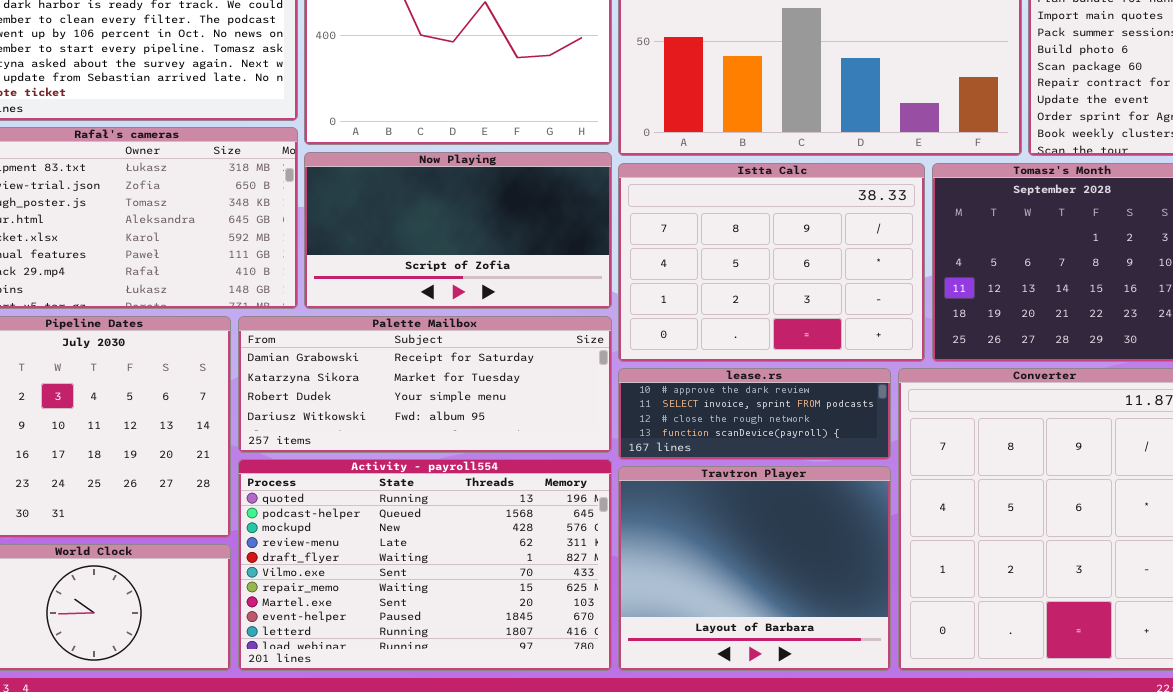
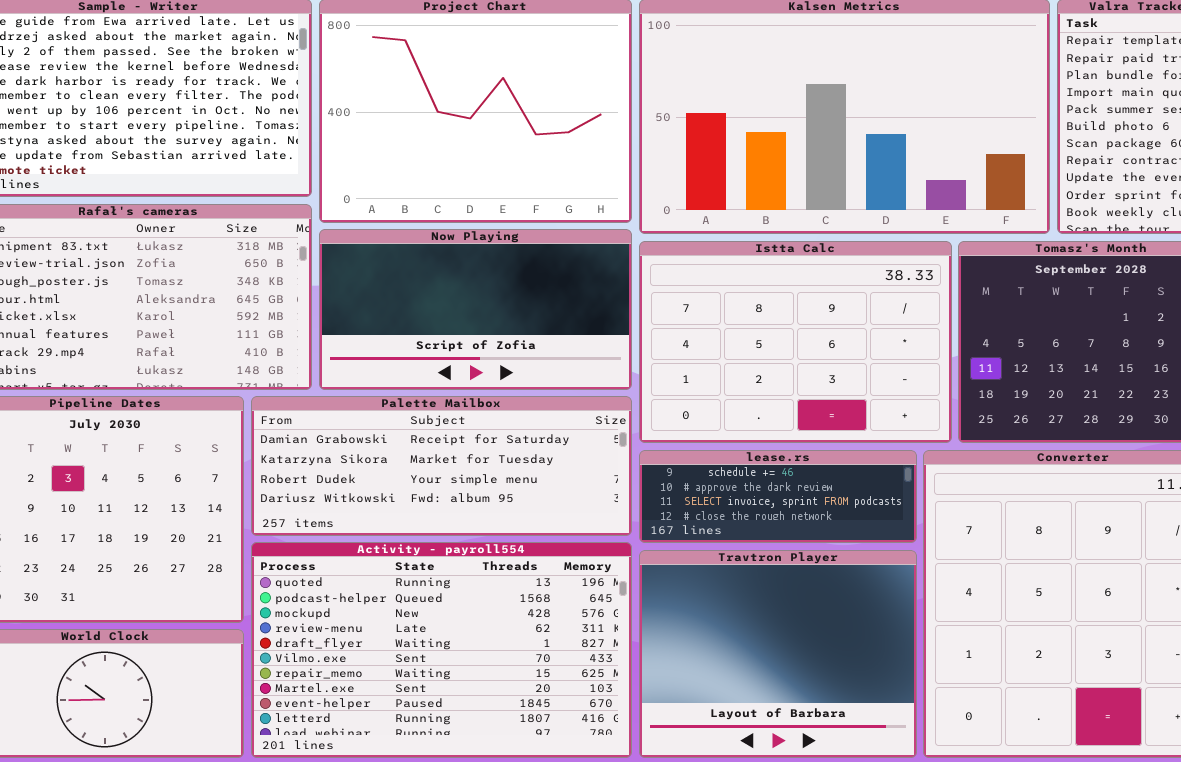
lease.rs: [618,368,891,460] -> [639,450,917,543], scrolled up 1 row

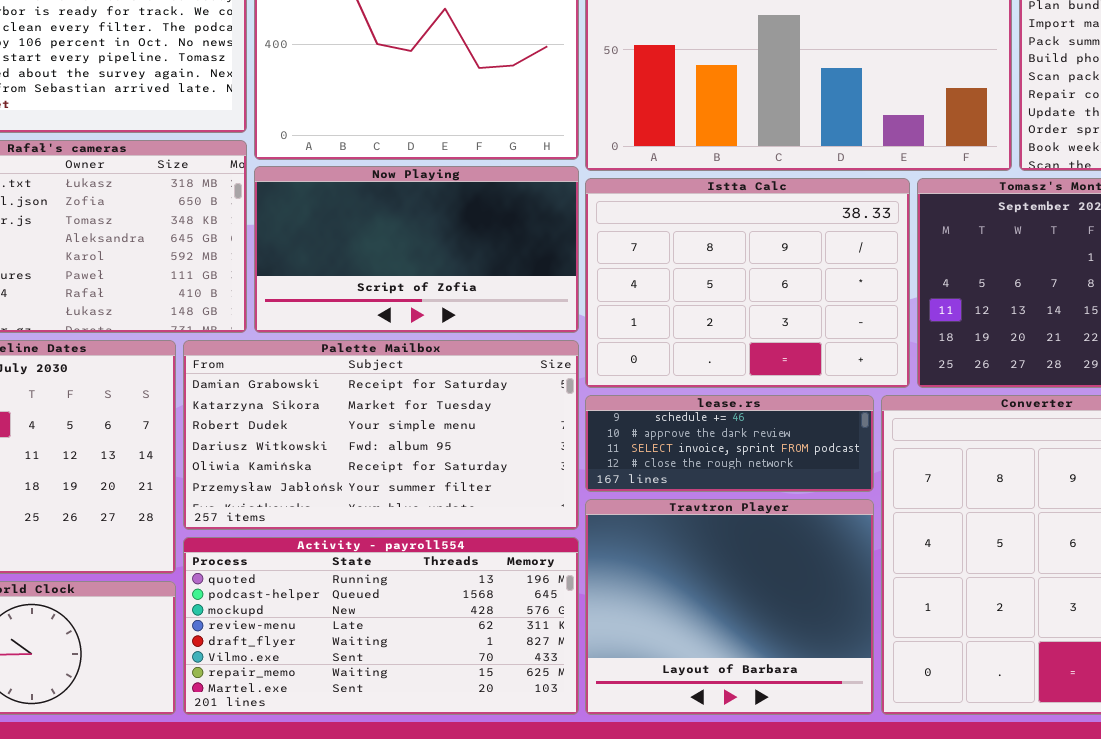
Palette Mailbox: [251,396,632,536] -> [183,340,579,530], resized
Activity - payroll554: [251,542,632,758] -> [183,537,579,715], resized

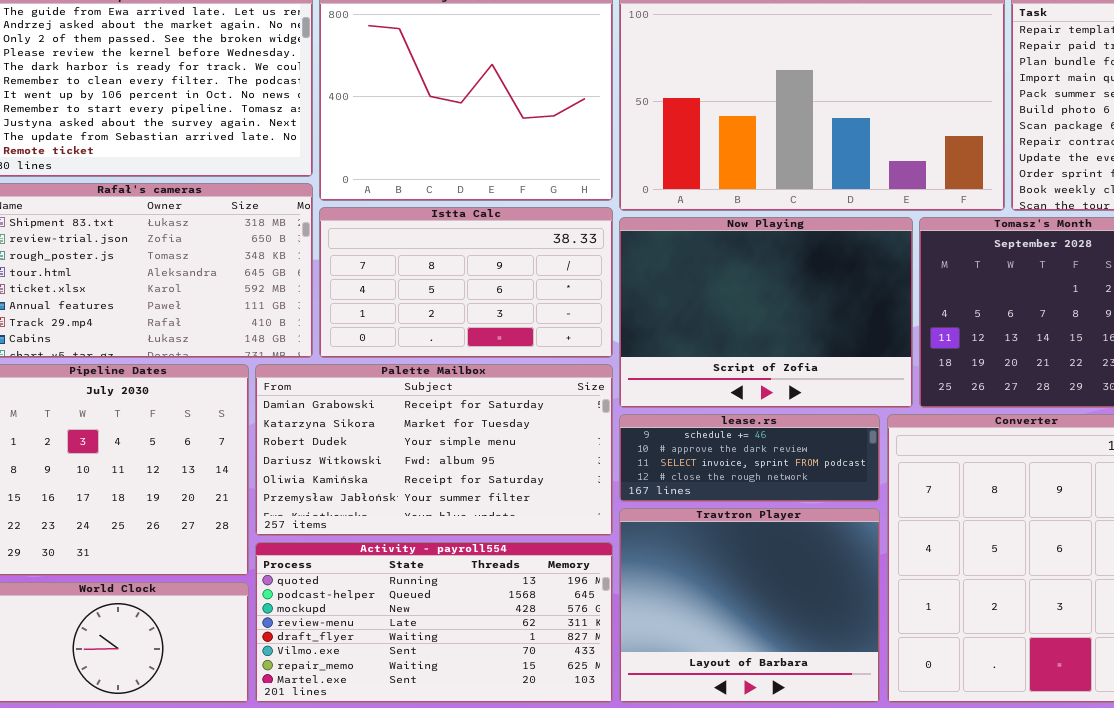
Now Playing: [254,166,579,333] -> [619,217,913,408], moved, resized
Istta Calc: [585,178,910,388] -> [319,207,613,358], moved, resized

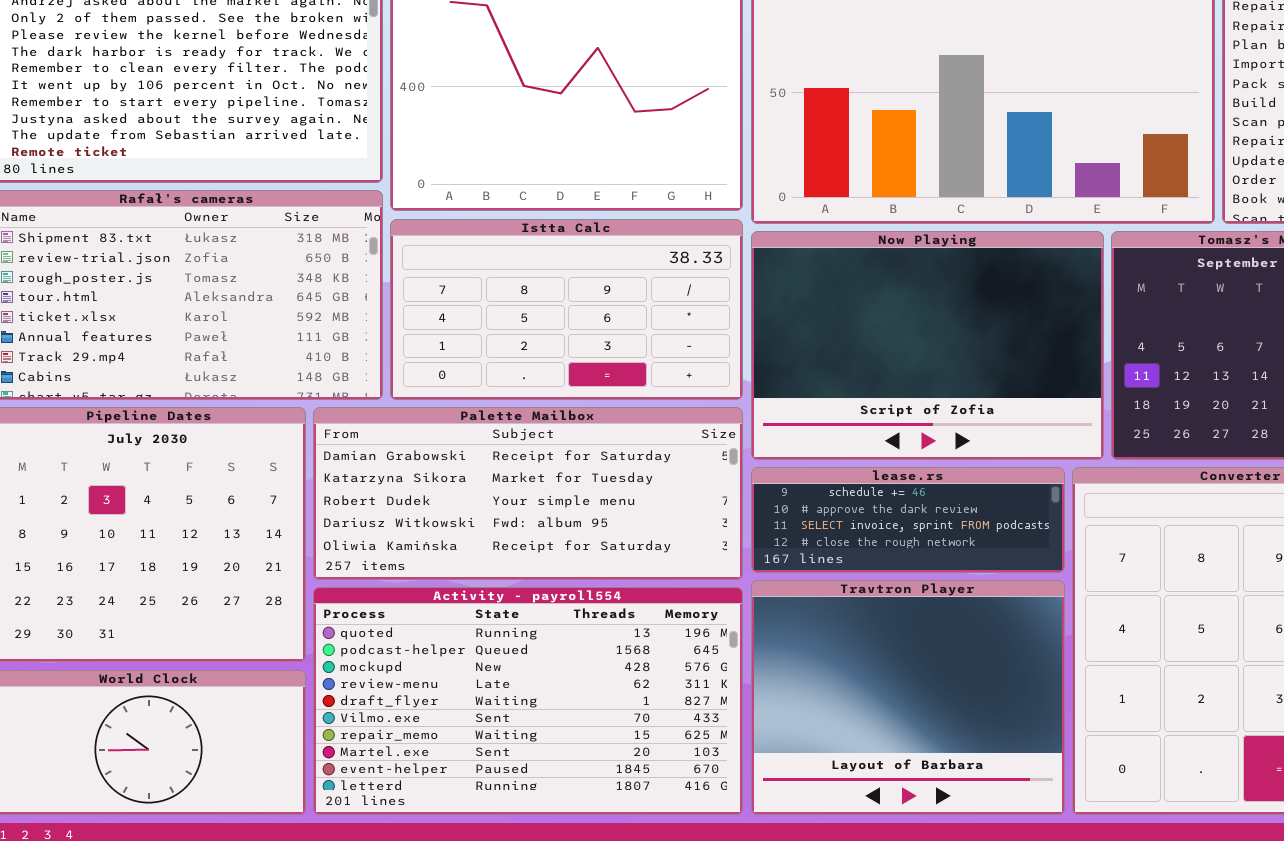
Palette Mailbox: [255,364,613,536] -> [313,407,743,580], resized
Activity - payroll554: [255,542,613,703] -> [313,587,743,815], resized

